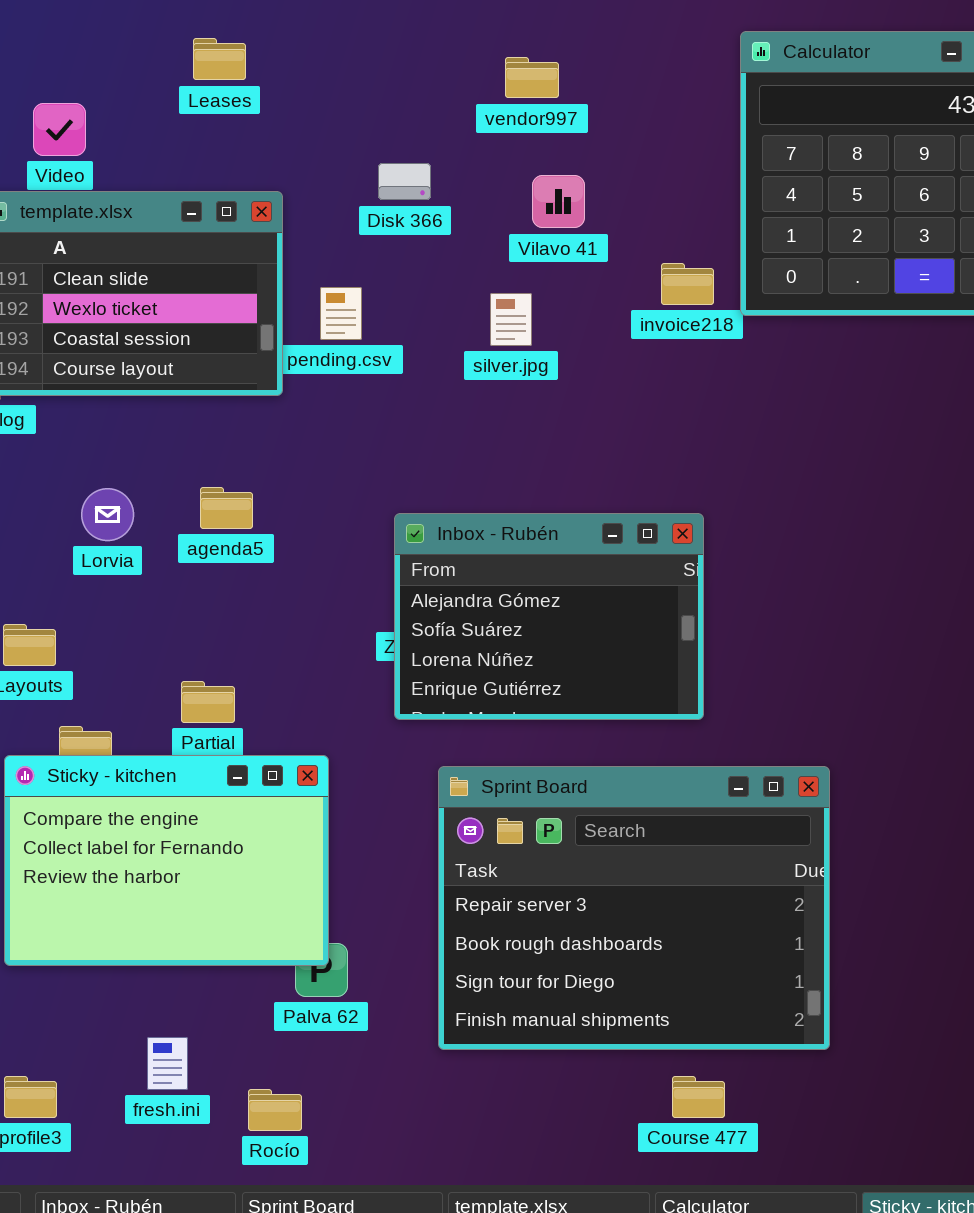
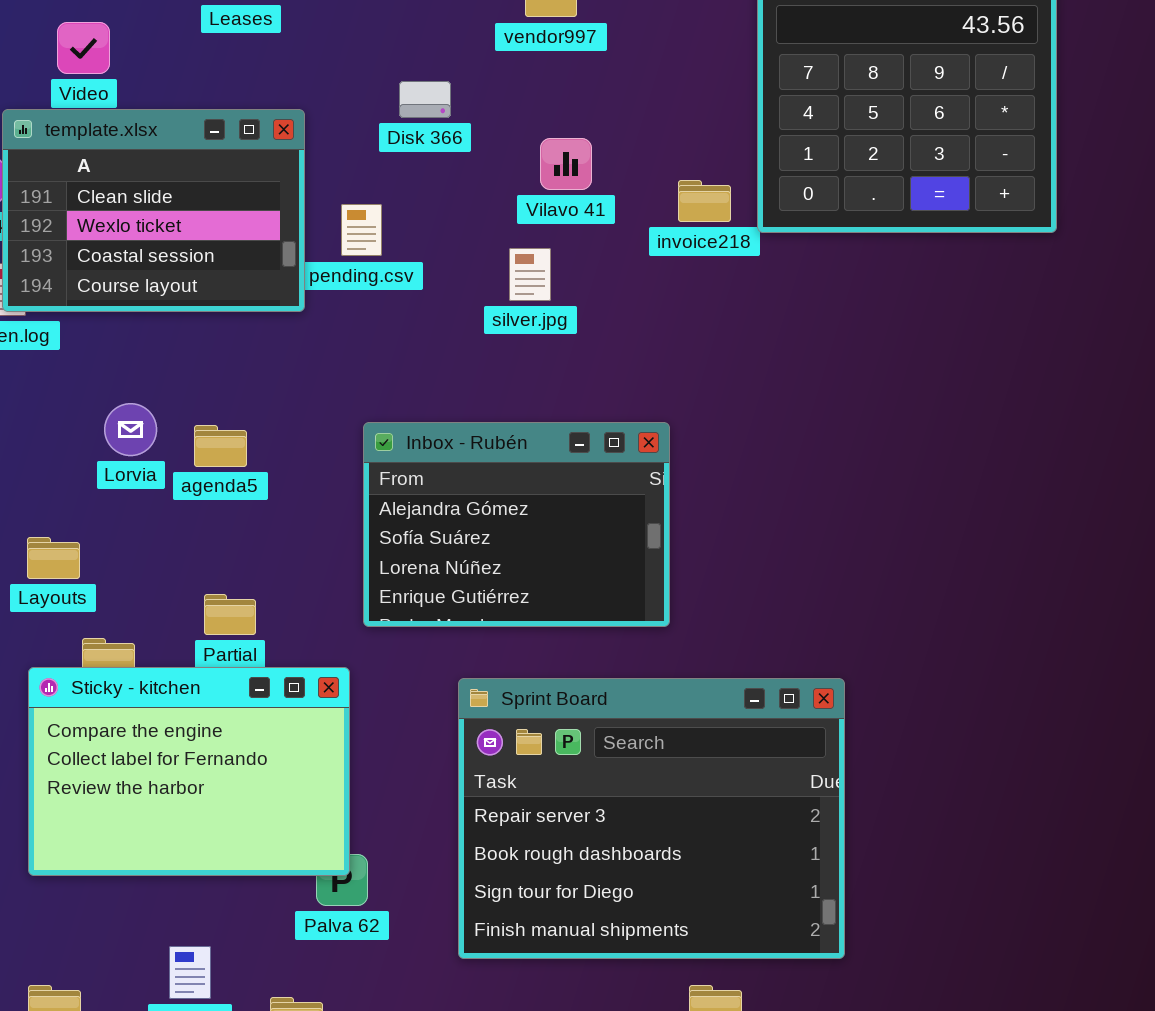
Vilavo 41: [532,175,585,228] -> [540,138,592,190], moved
silver.jpg: [490,293,532,346] -> [509,248,551,301], moved
agenda5: [200,487,253,529] -> [194,425,247,467], moved
Inbox - Rubén: [394,513,704,720] -> [363,422,670,627], moved

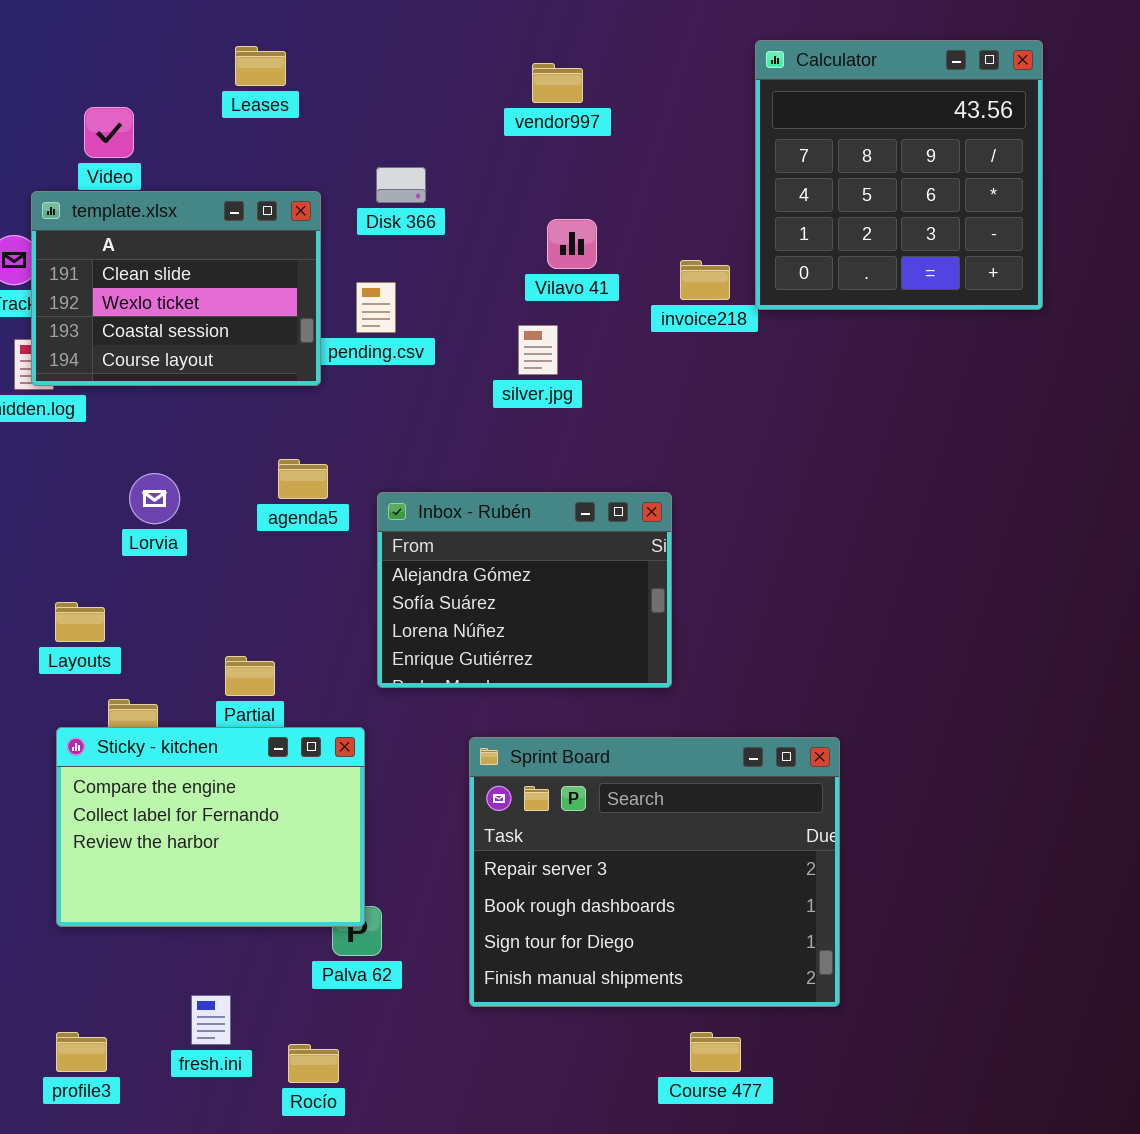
Disk 366: [399,81,451,118] -> [376,167,426,203], moved
agenda5: [194,425,247,467] -> [278,459,328,499], moved

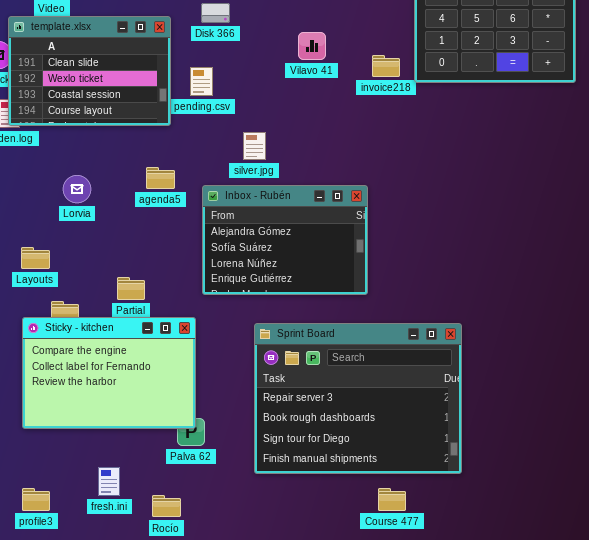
silver.jpg: [518,325,558,375] -> [243,132,266,160], moved

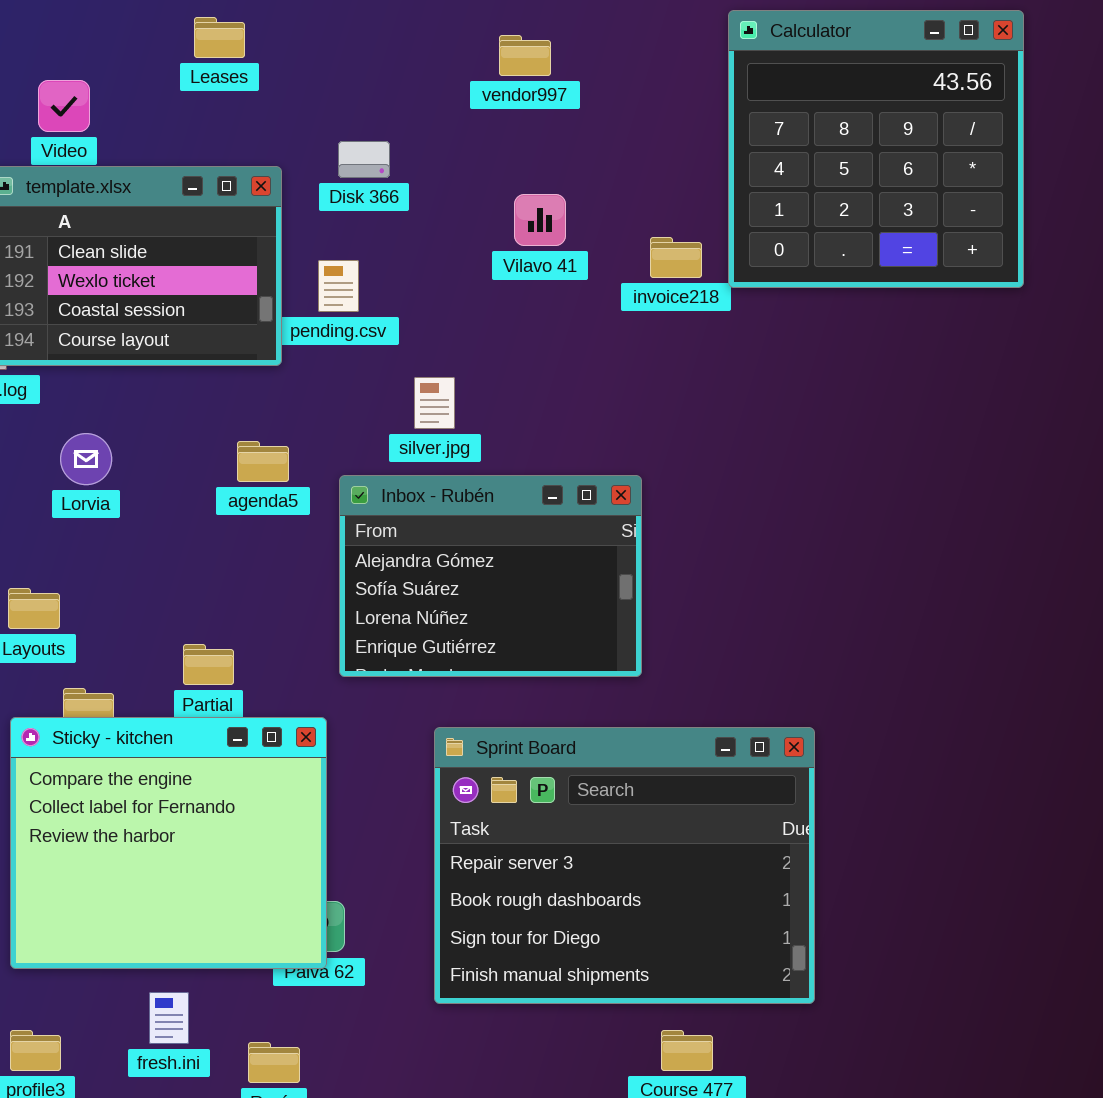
Lorvia: [63,175,91,203] -> [60,433,112,485], moved
Sticky - kitchen: [22,317,196,429] -> [10,717,327,969], resized

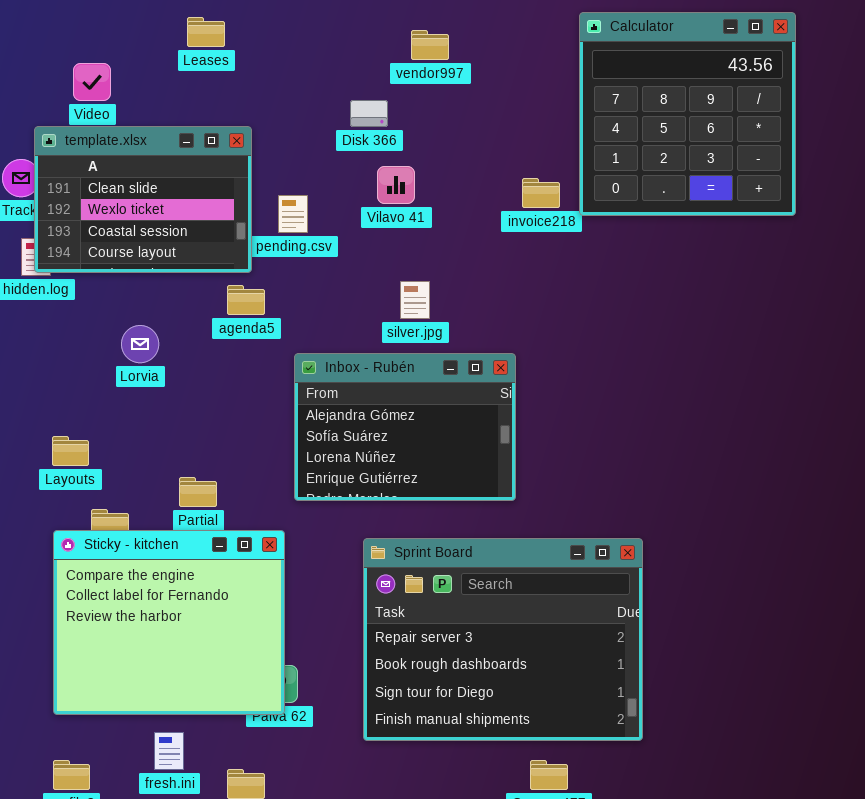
Disk 366: [338,141,390,178] -> [350,100,388,127], moved
Vilavo 41: [514,194,566,246] -> [377,166,415,204], moved
silver.jpg: [414,377,455,429] -> [400,281,430,319], moved
Lorvia: [60,433,112,485] -> [121,325,159,363], moved
agenda5: [237,441,289,482] -> [227,285,265,315], moved

